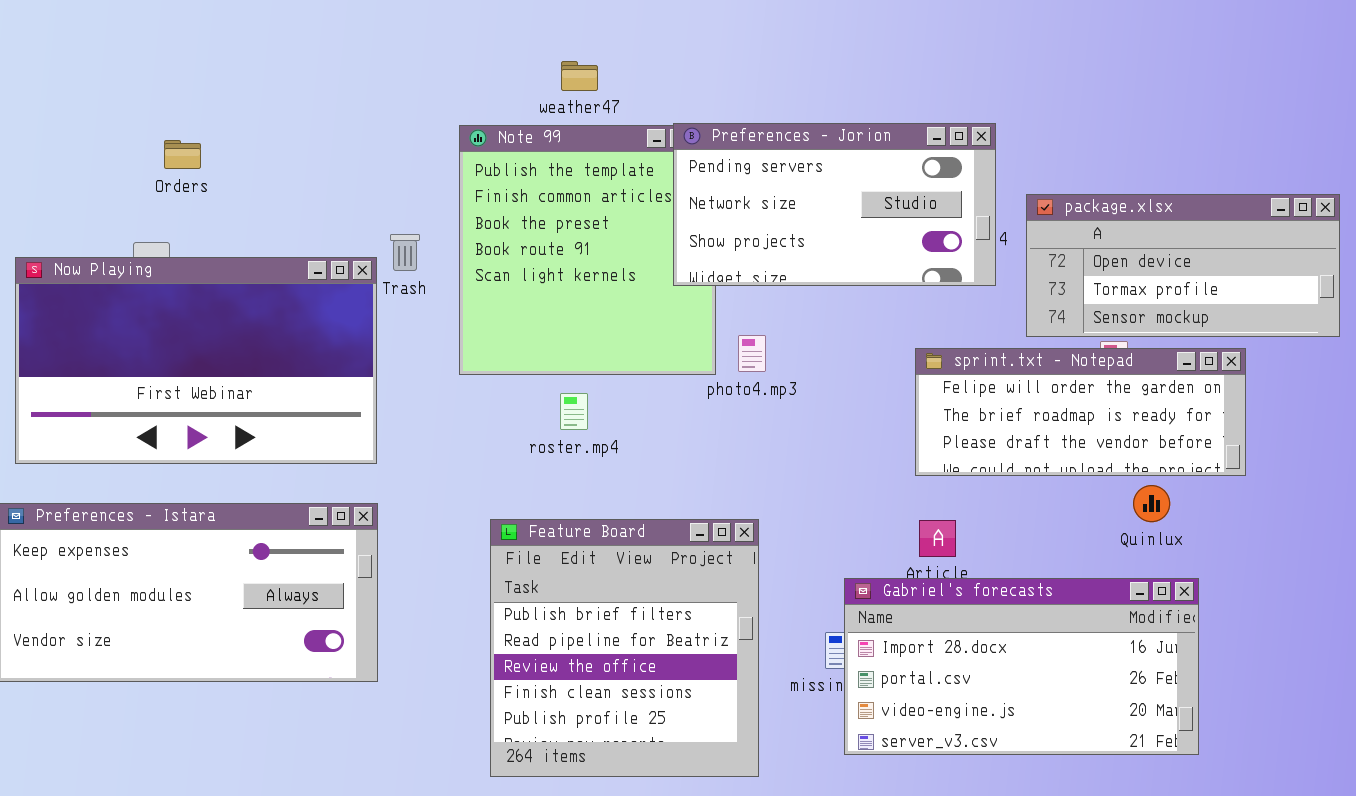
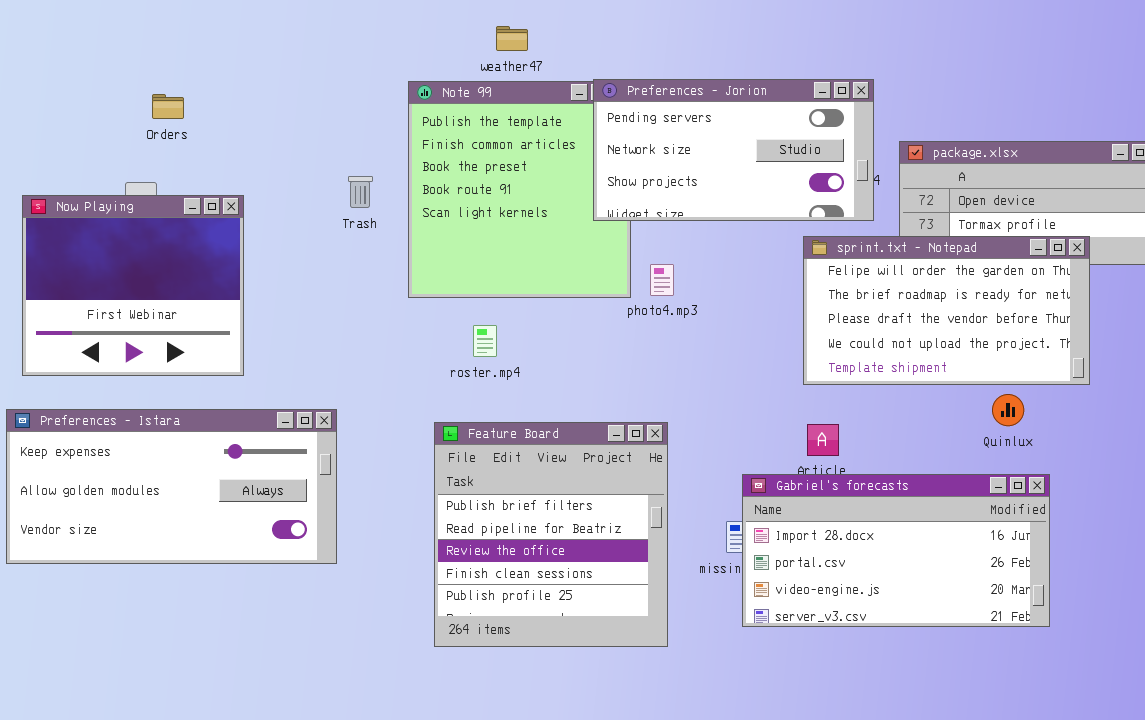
Now Playing: [15,257,377,464] -> [22,195,244,376], resized
sprint.txt - Notepad: [915,348,1246,476] -> [803,236,1090,385], resized
roster.mp4: [560,393,588,430] -> [473,325,497,357], moved

